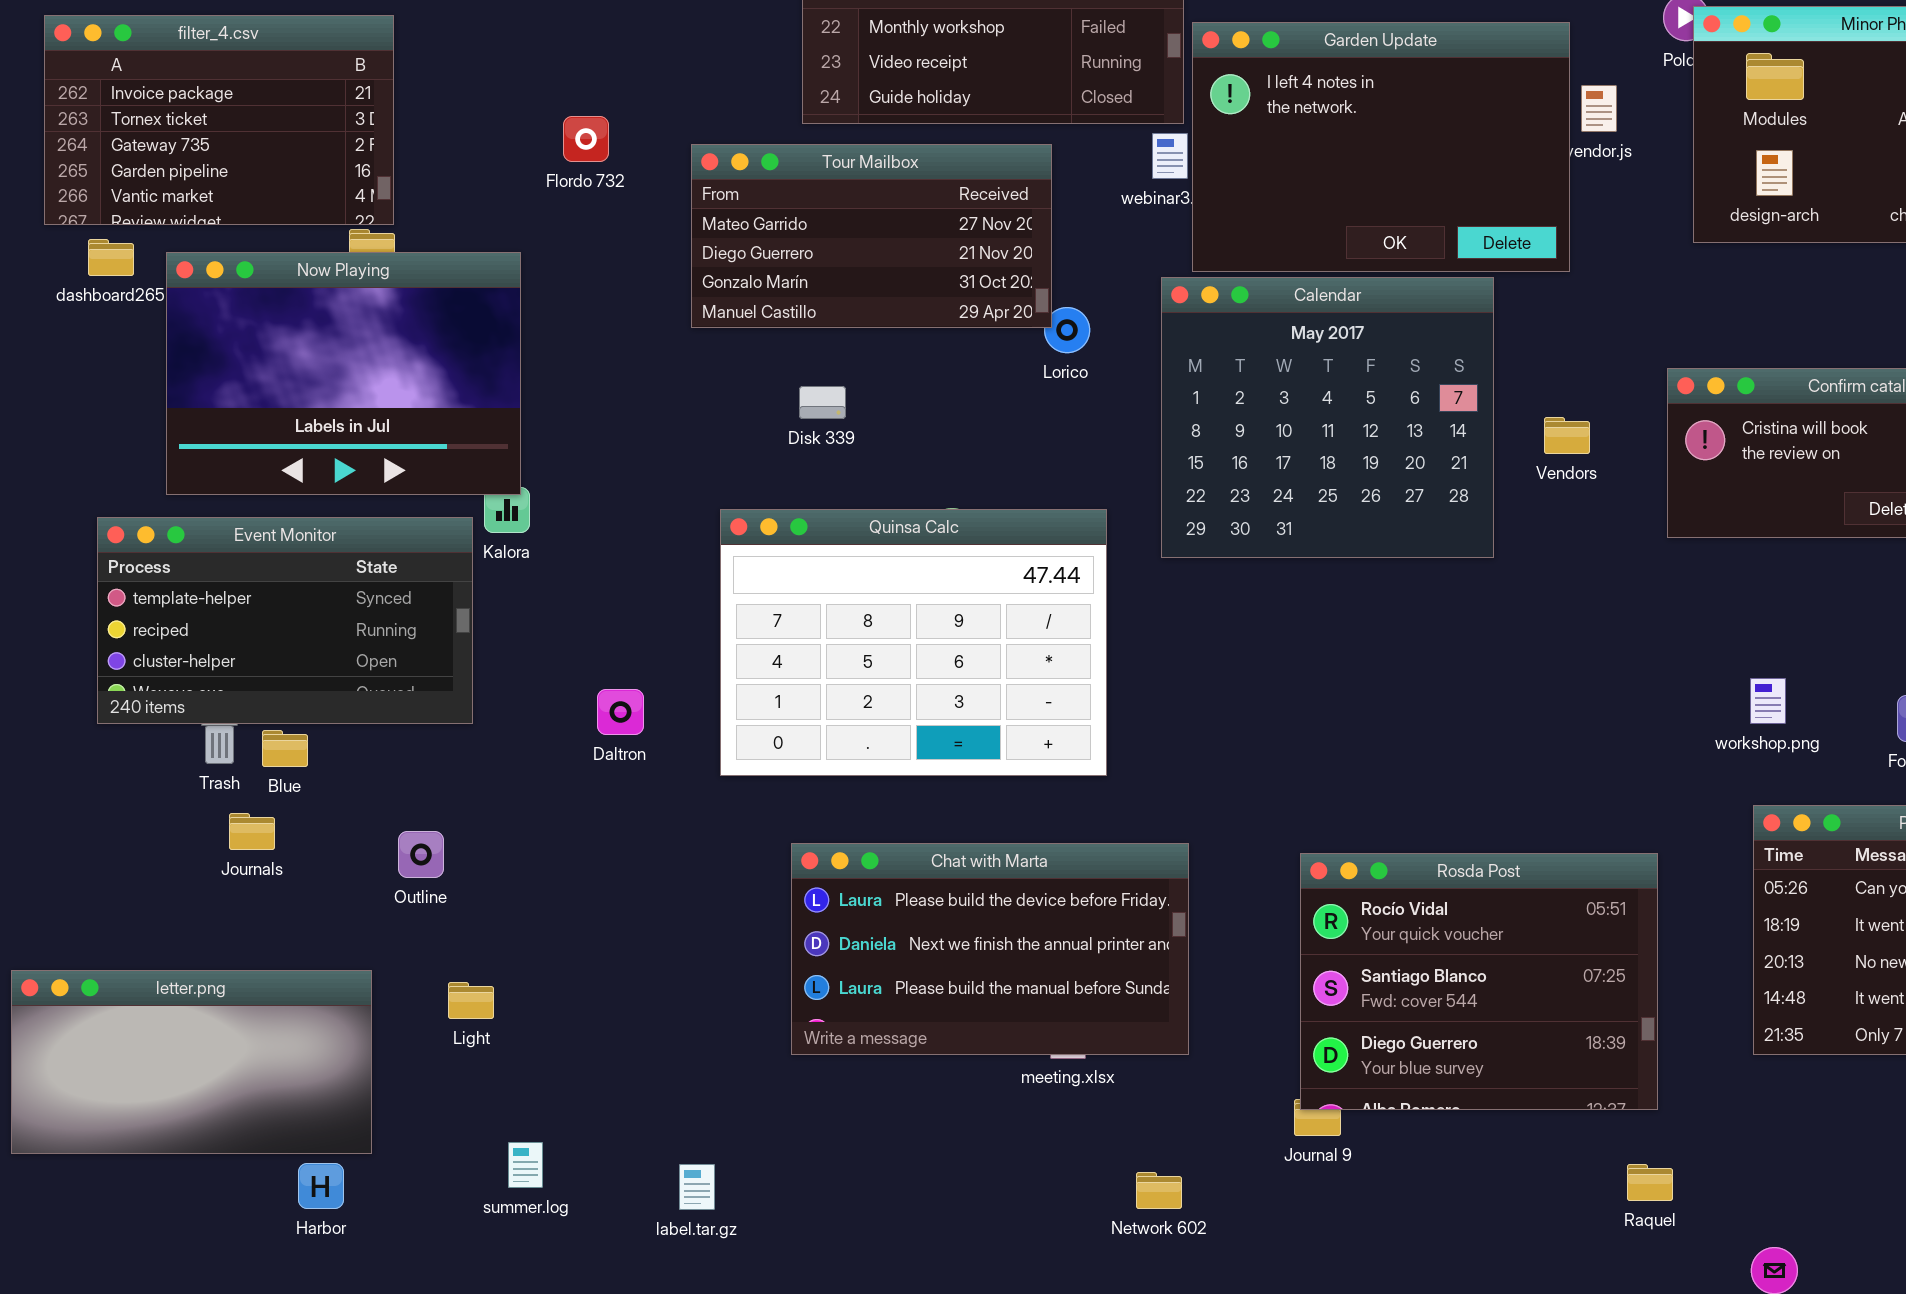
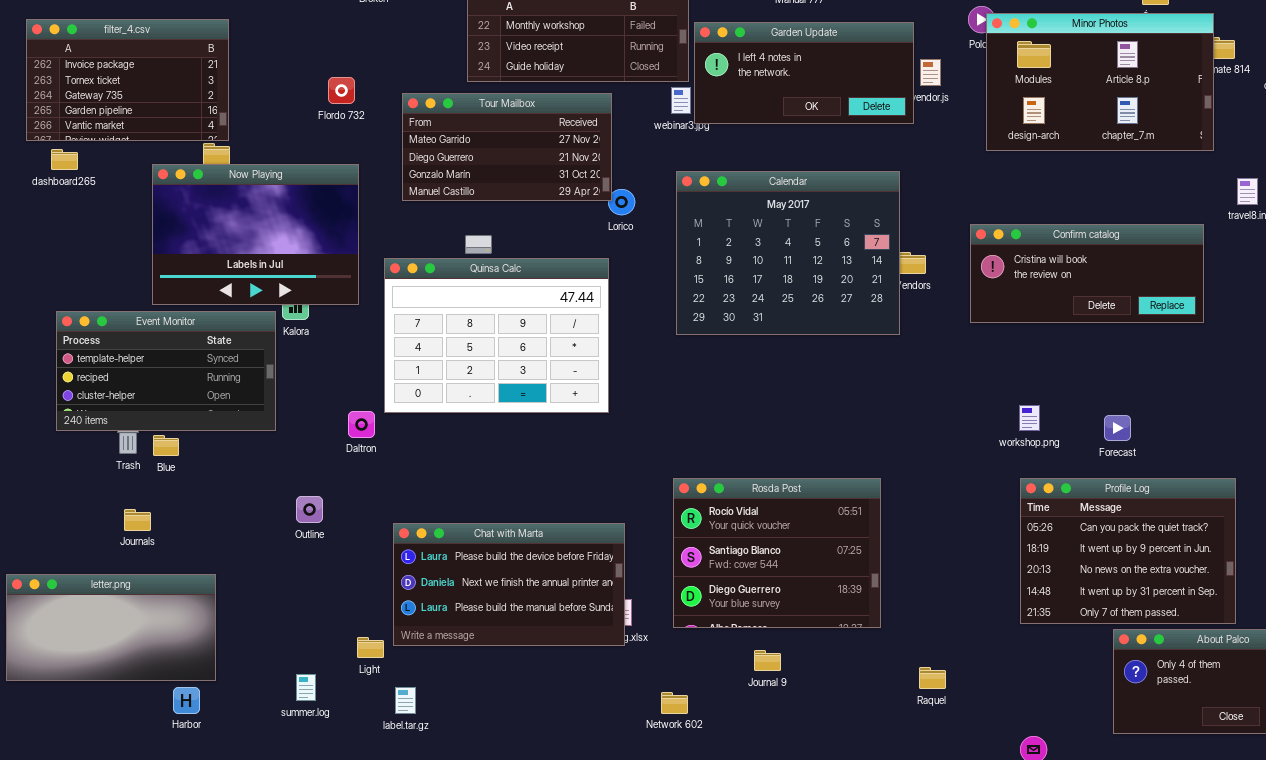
Garden Update: [1192,22,1570,272] -> [694,22,914,124], resized
Now Playing: [166,252,521,495] -> [152,164,359,305], moved
Calendar: [1161,277,1494,558] -> [676,171,900,335], resized
Quinsa Calc: [720,509,1107,776] -> [384,258,609,413], moved
Journals: [229,813,275,850] -> [124,509,151,531], moved
Outline: [398,831,444,878] -> [296,496,323,523], moved
Chat with Marta: [791,843,1189,1055] -> [393,523,625,646], moved
Rosda Post: [1300,853,1658,1110] -> [673,478,881,628], moved
Light: [448,982,494,1019] -> [357,637,384,658], moved
Raquel: [1627,1164,1673,1201] -> [919,667,946,689], moved

